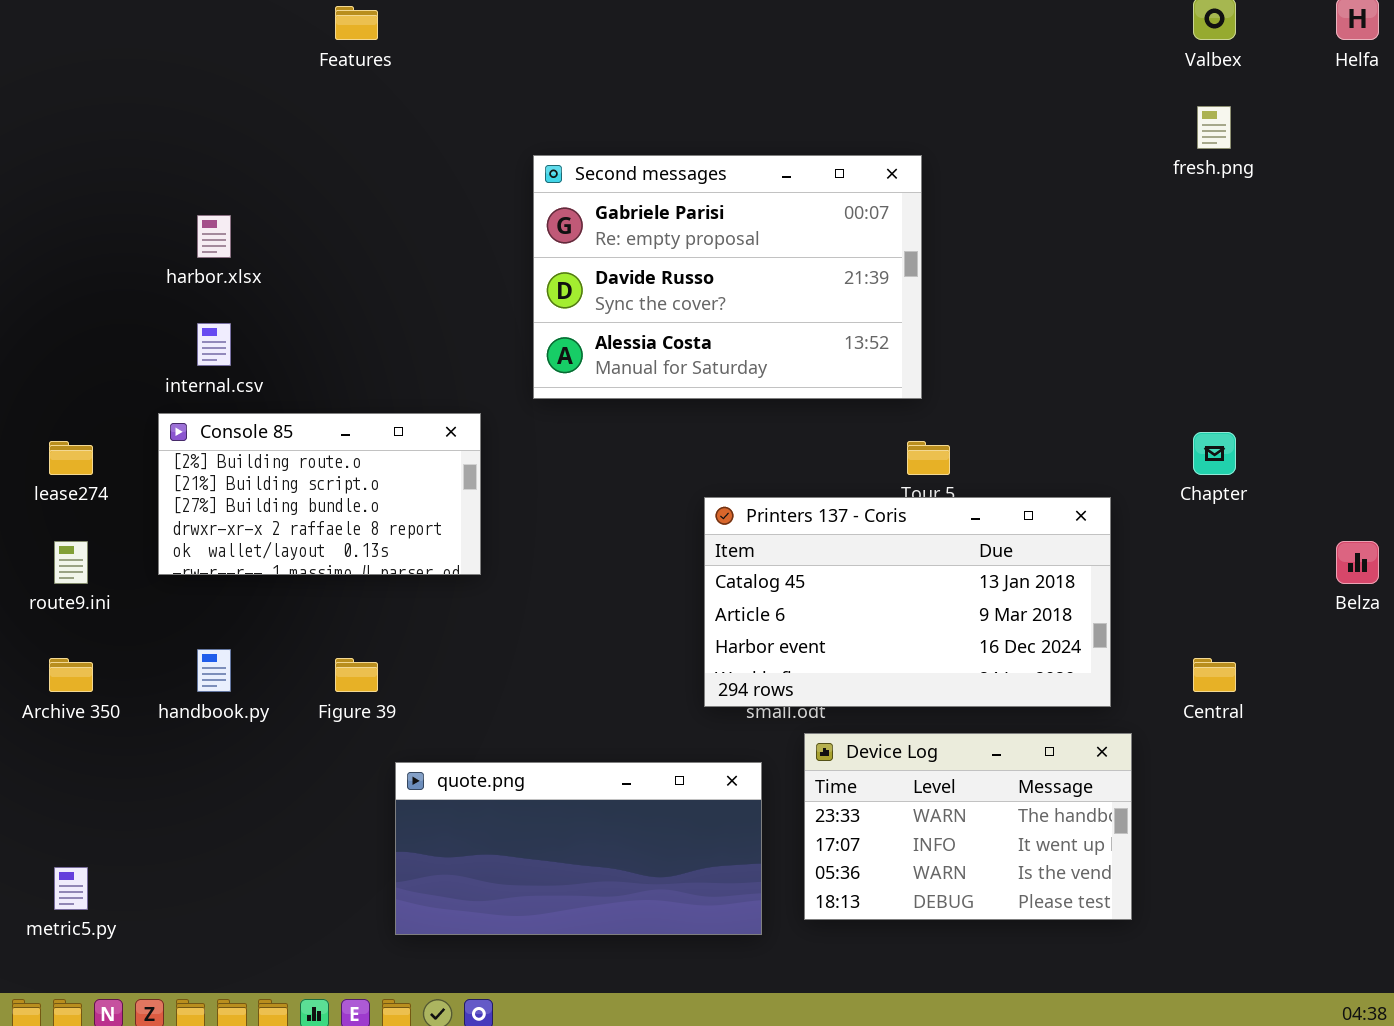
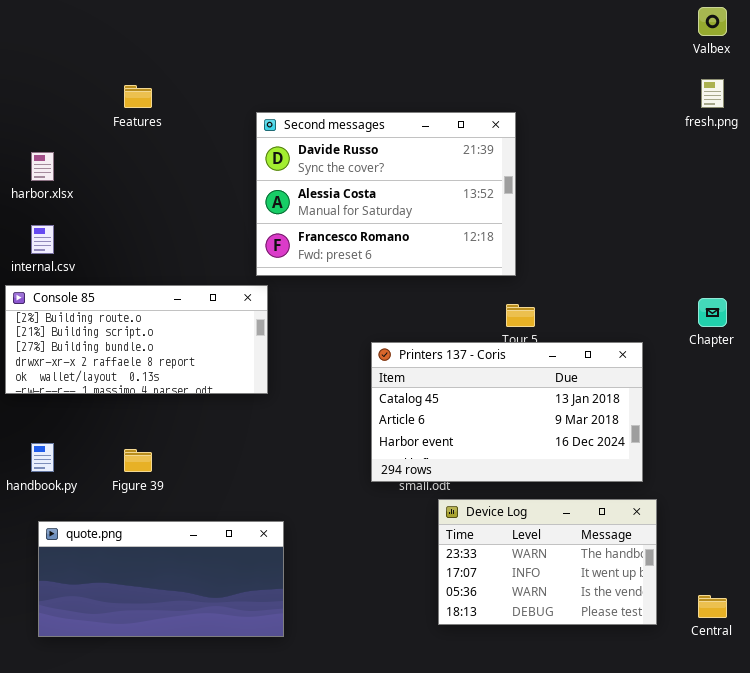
Features: [335,6,378,40] -> [124,85,152,108], moved
Second messages: [533,155,922,399] -> [256,112,516,276], scrolled down 1 row
Console 85: [158,413,481,575] -> [5,285,268,394], resized
Central: [1193,658,1236,692] -> [698,595,727,618], moved
quote.png: [395,762,762,935] -> [38,521,284,637], moved

